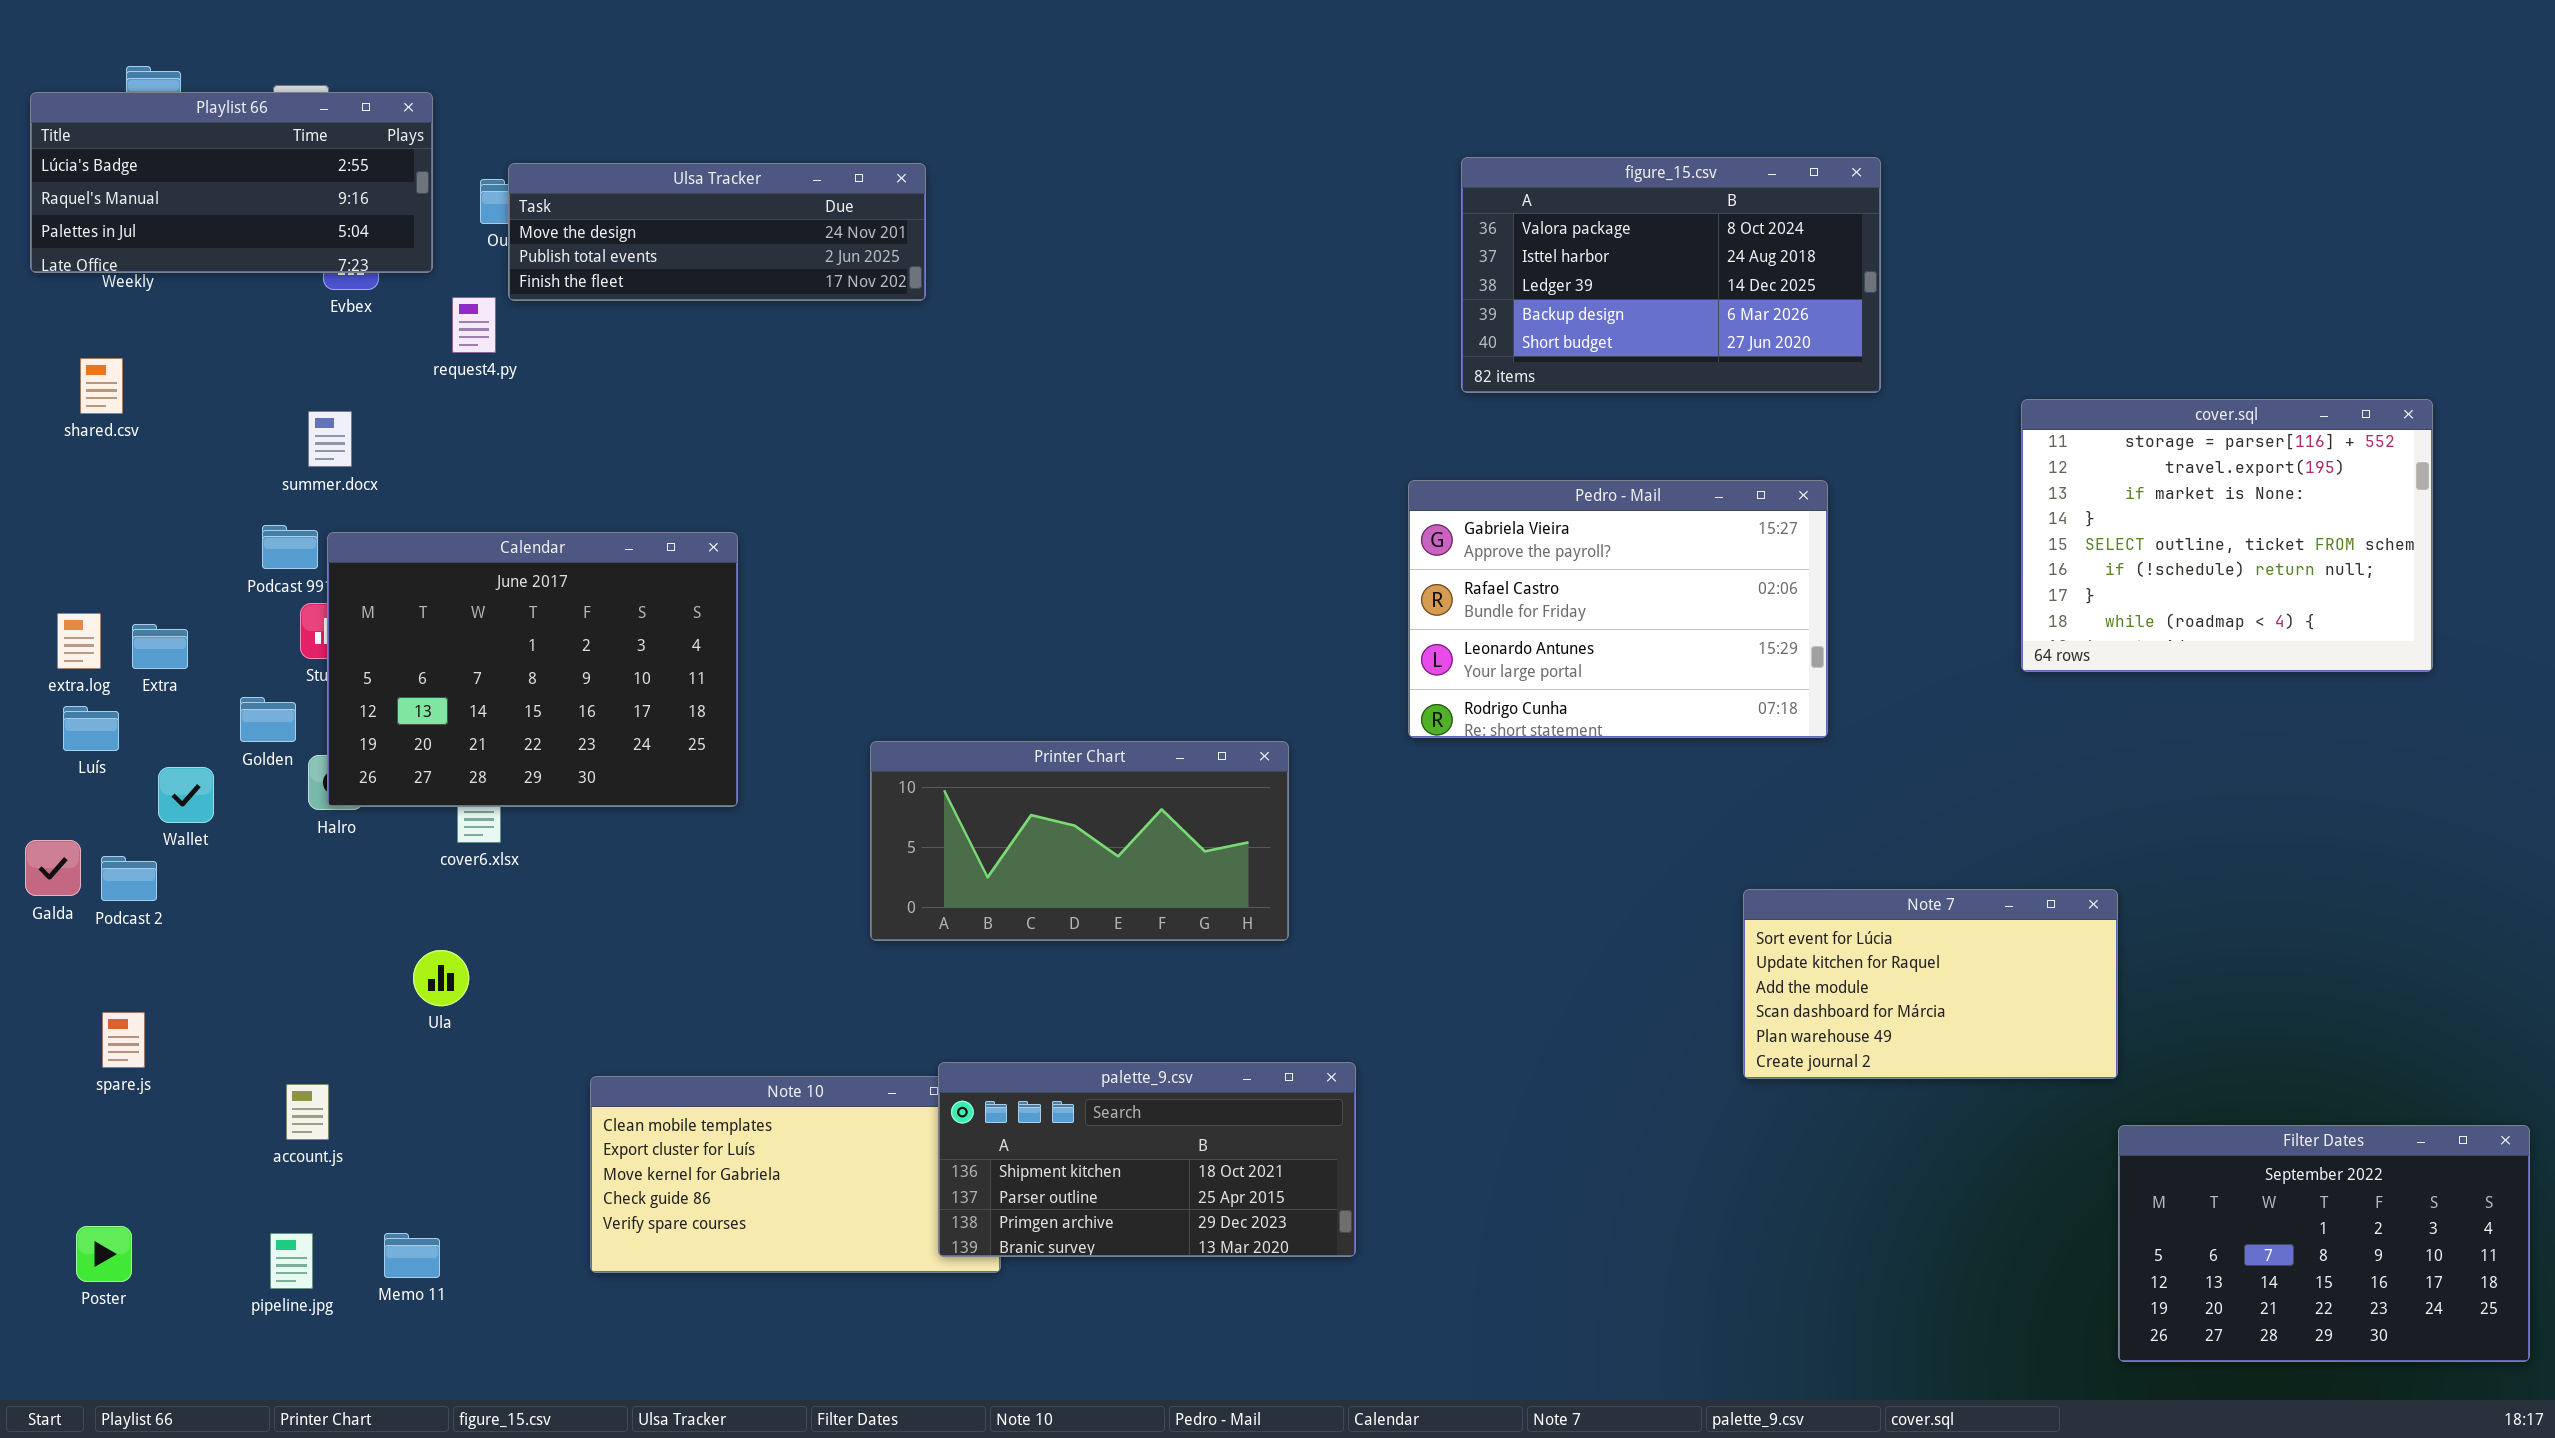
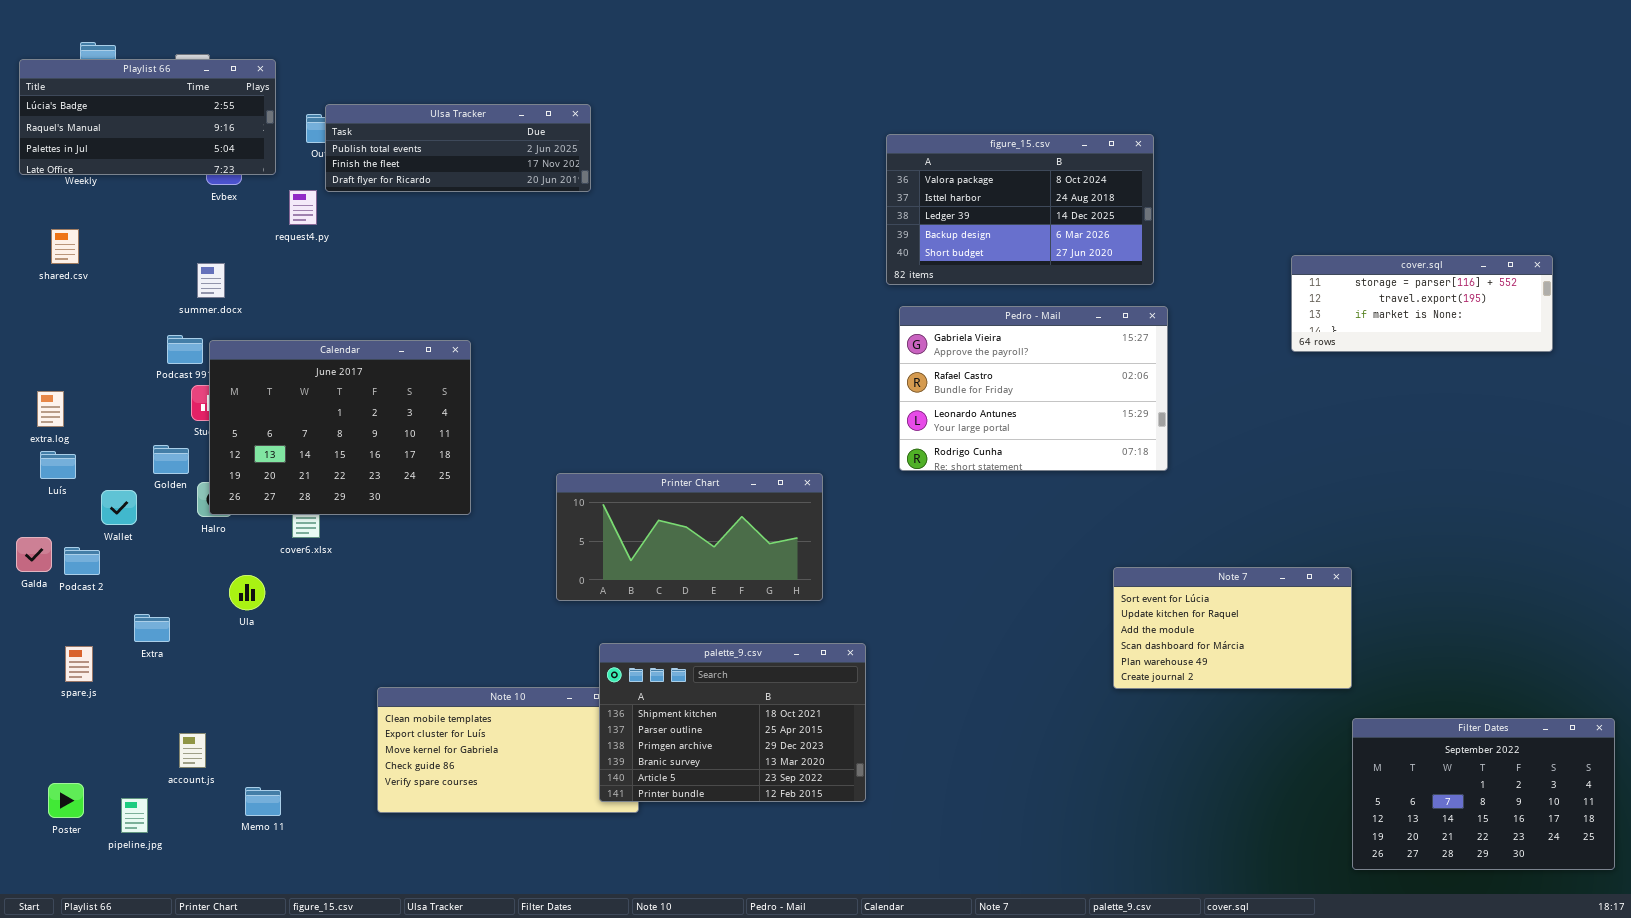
figure_15.csv: [1461,157,1881,393] -> [886,134,1154,285], moved
Ulsa Tracker: [508,163,926,301] -> [325,104,591,192], scrolled down 1 row
cover.sql: [2021,399,2433,672] -> [1291,255,1553,352], resized
Extra: [132,624,188,669] -> [134,614,170,642], moved
Ula: [413,950,469,1006] -> [229,575,265,610], moved
palette_9.csv: [938,1062,1356,1257] -> [599,643,866,802], resized
account.js: [286,1084,329,1140] -> [179,733,206,768], moved
pipeline.jpg: [270,1233,313,1289] -> [121,798,148,833], moved

